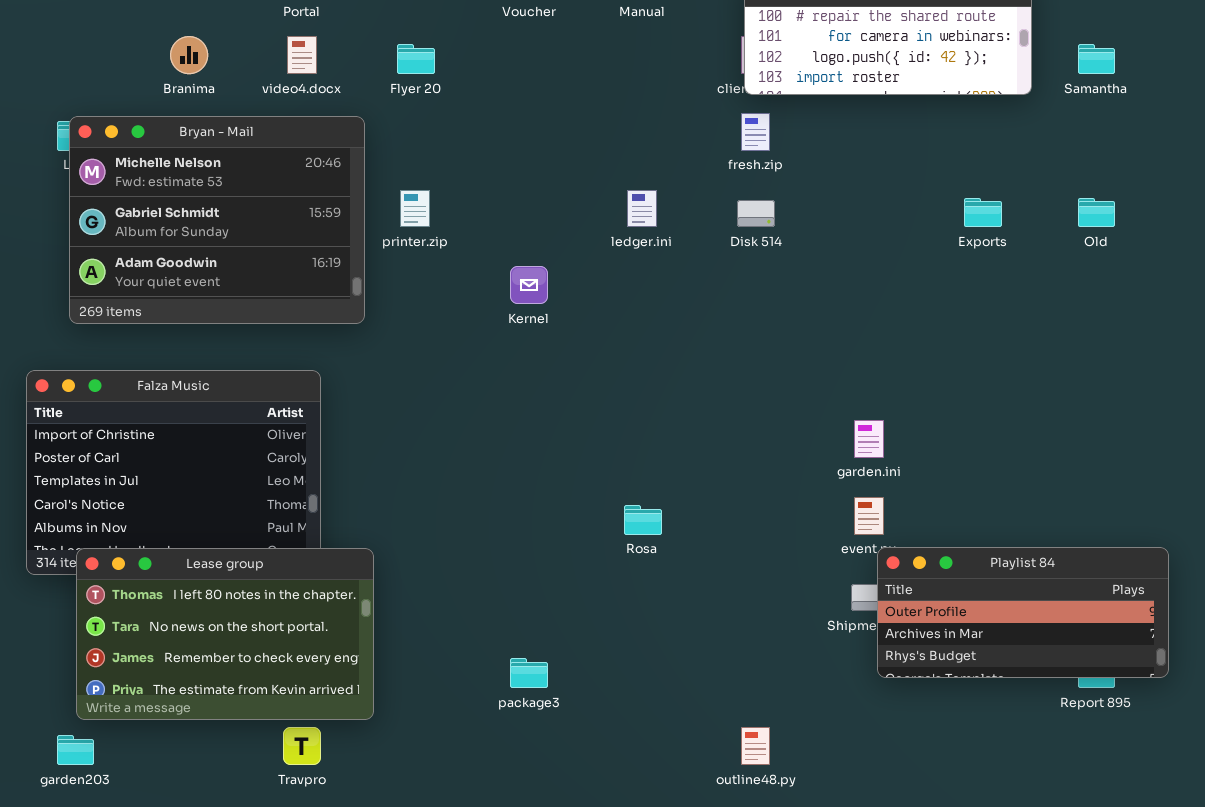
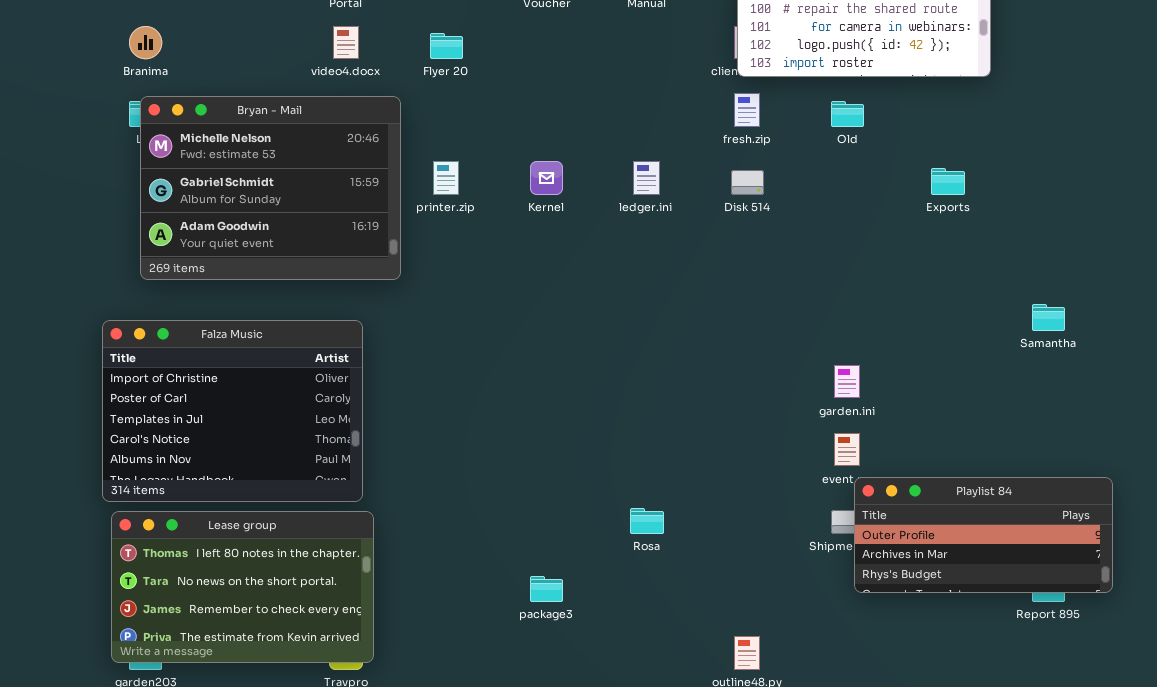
Branima: [170,36,208,74] -> [129,26,162,59], moved
Samantha: [1078,44,1115,74] -> [1032,304,1065,331], moved
Old: [1078,198,1115,227] -> [831,101,864,127], moved
Kernel: [510,266,548,304] -> [530,161,563,195], moved
Rosa: [624,505,662,535] -> [630,508,664,534], moved
Lease group: [76,548,374,720] -> [111,511,374,663], moved

